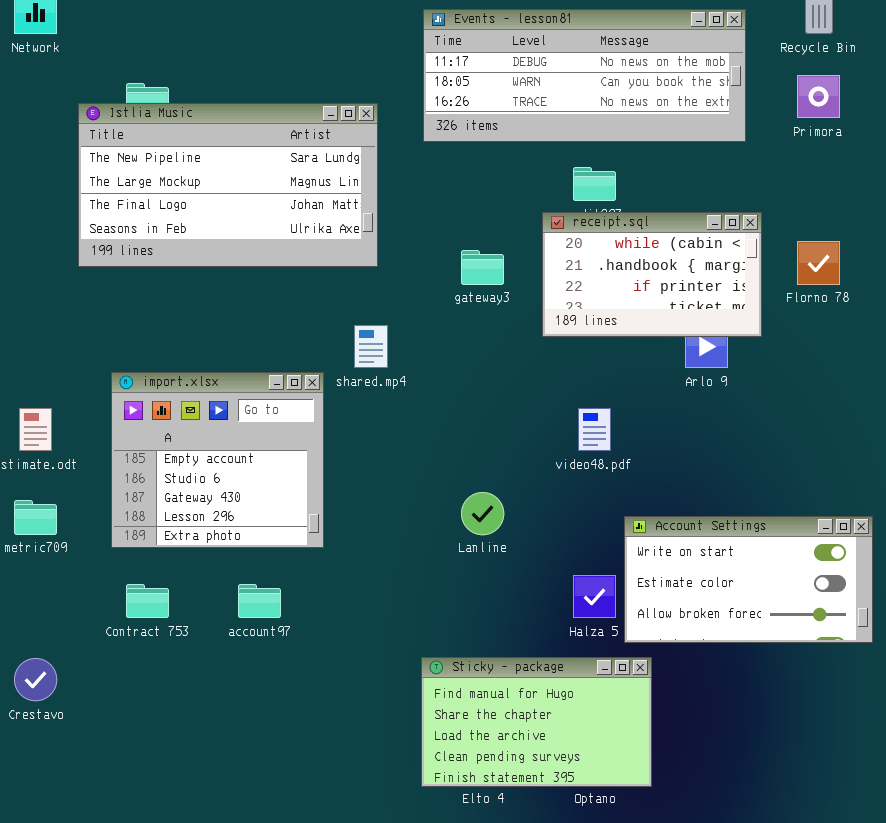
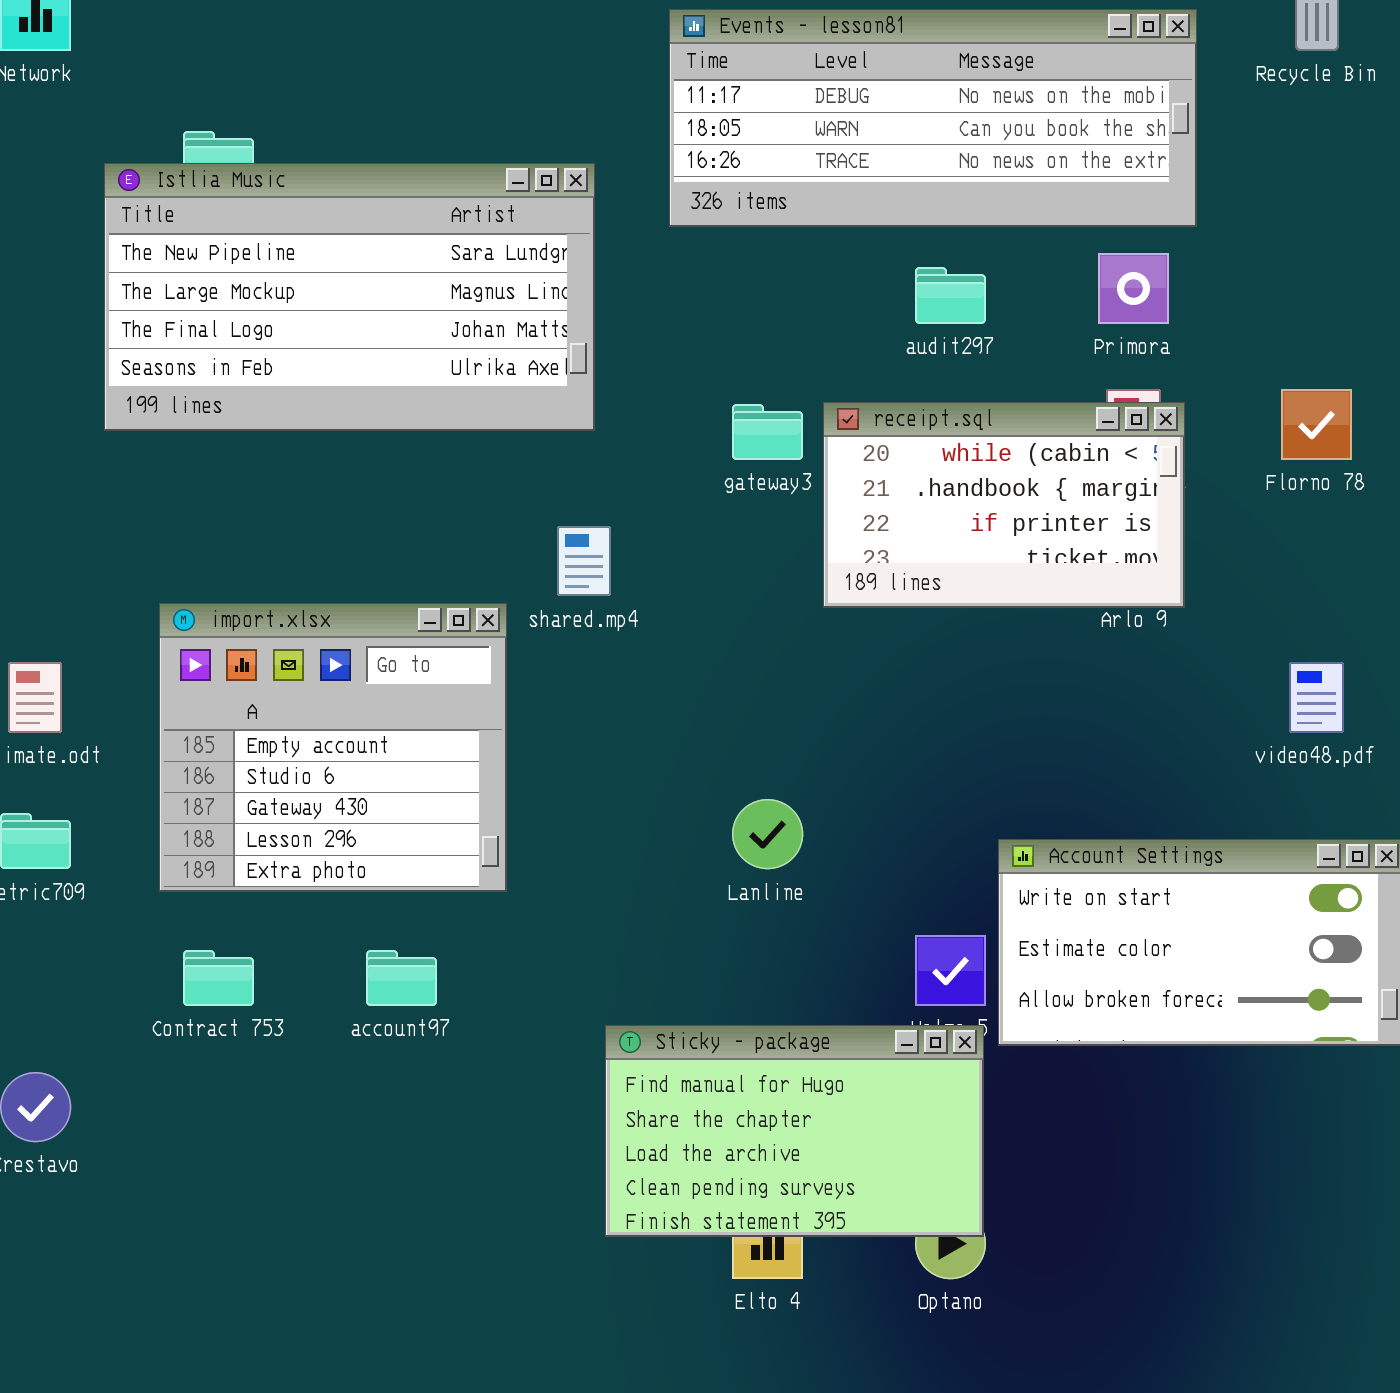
Primora: [797,75,840,118] -> [1098,253,1169,324], moved
receipt.sql: [542,212,762,337] -> [823,402,1185,608], moved
video48.pdf: [578,408,611,451] -> [1289,662,1344,733], moved
Sticky - package: [421,657,652,787] -> [605,1025,984,1237], moved

